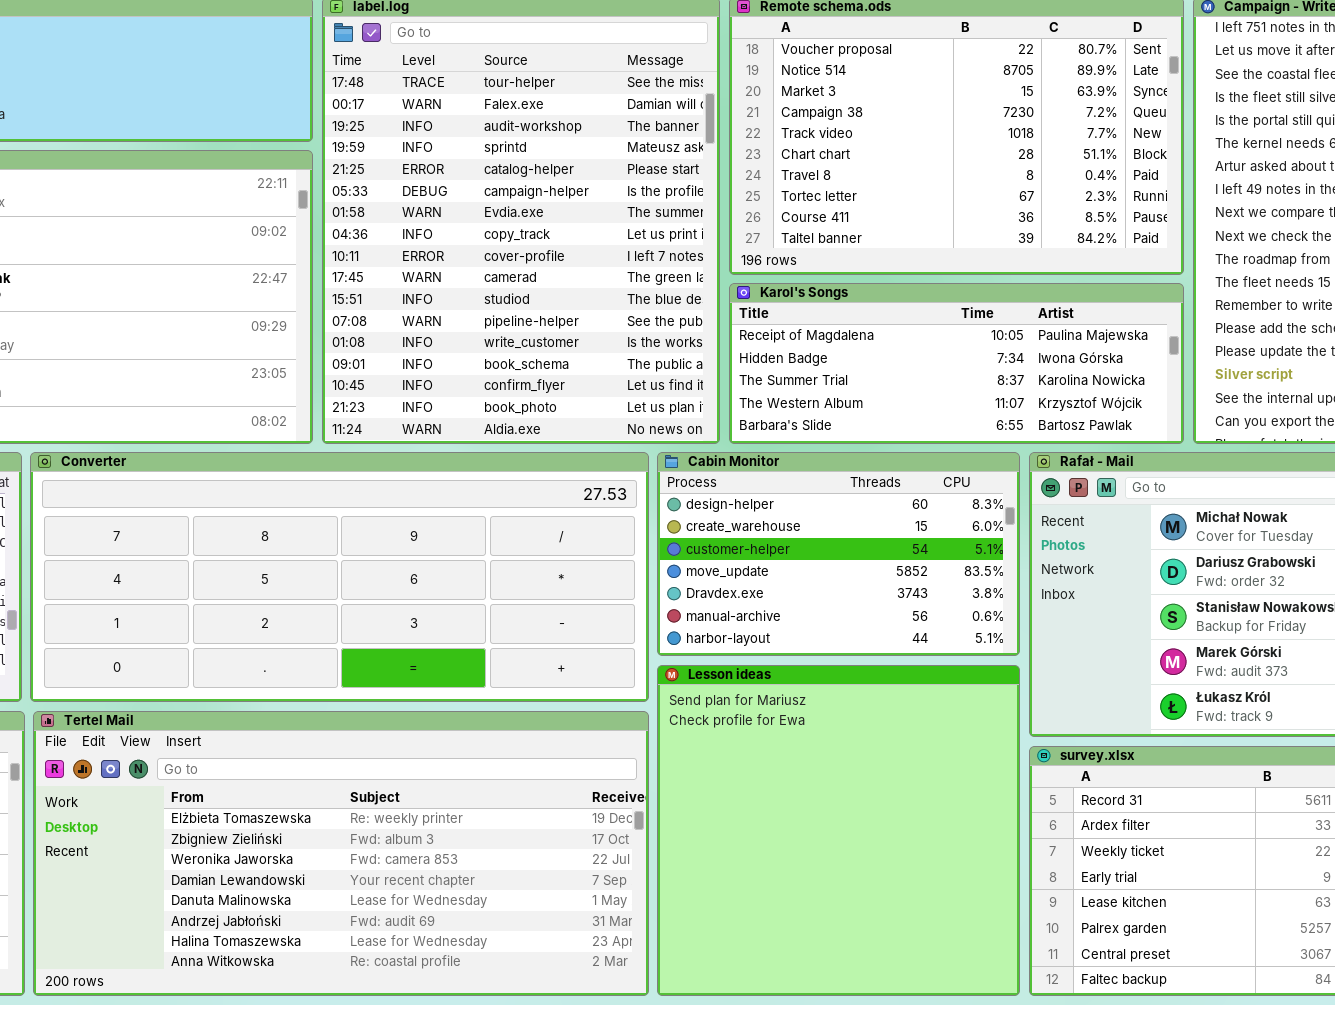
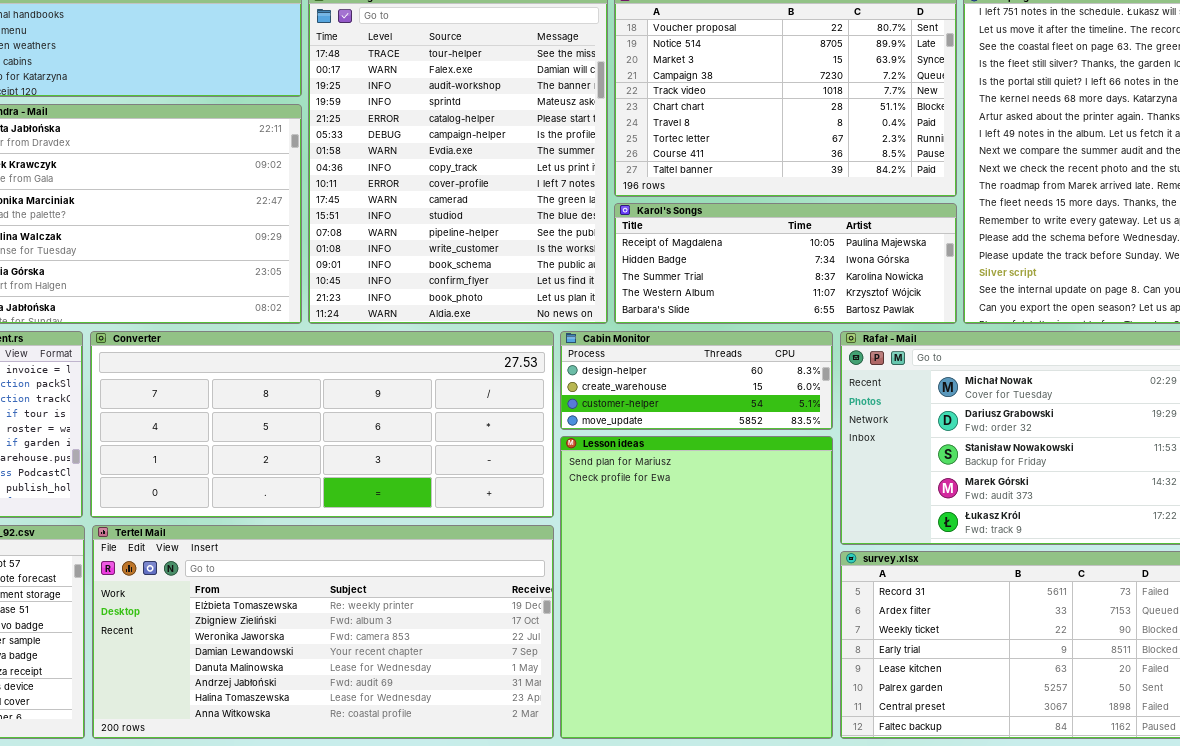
Cabin Monitor: [657,452,1020,656] -> [560,331,833,430], resized
Lesson ideas: [657,665,1020,996] -> [560,436,833,739], resized

